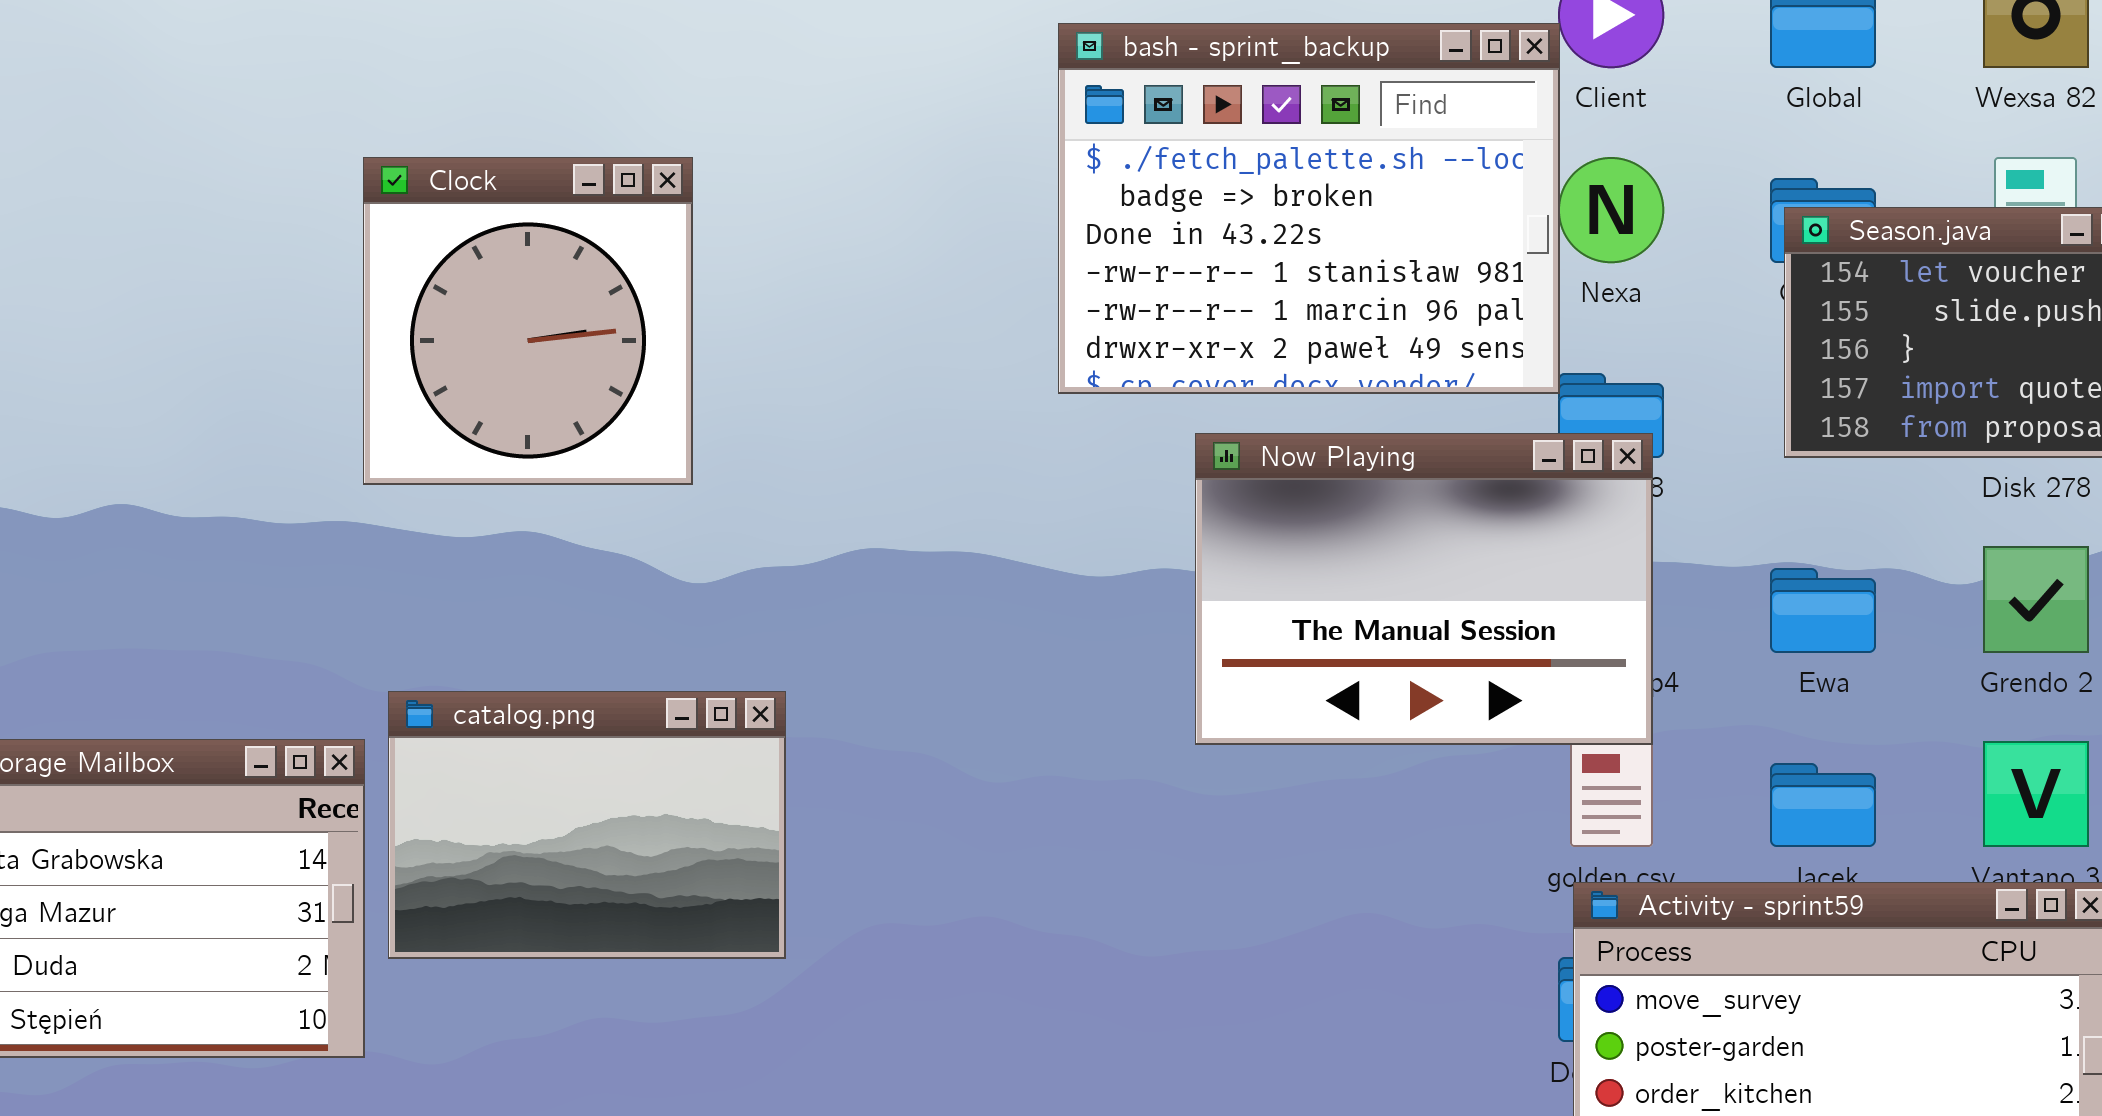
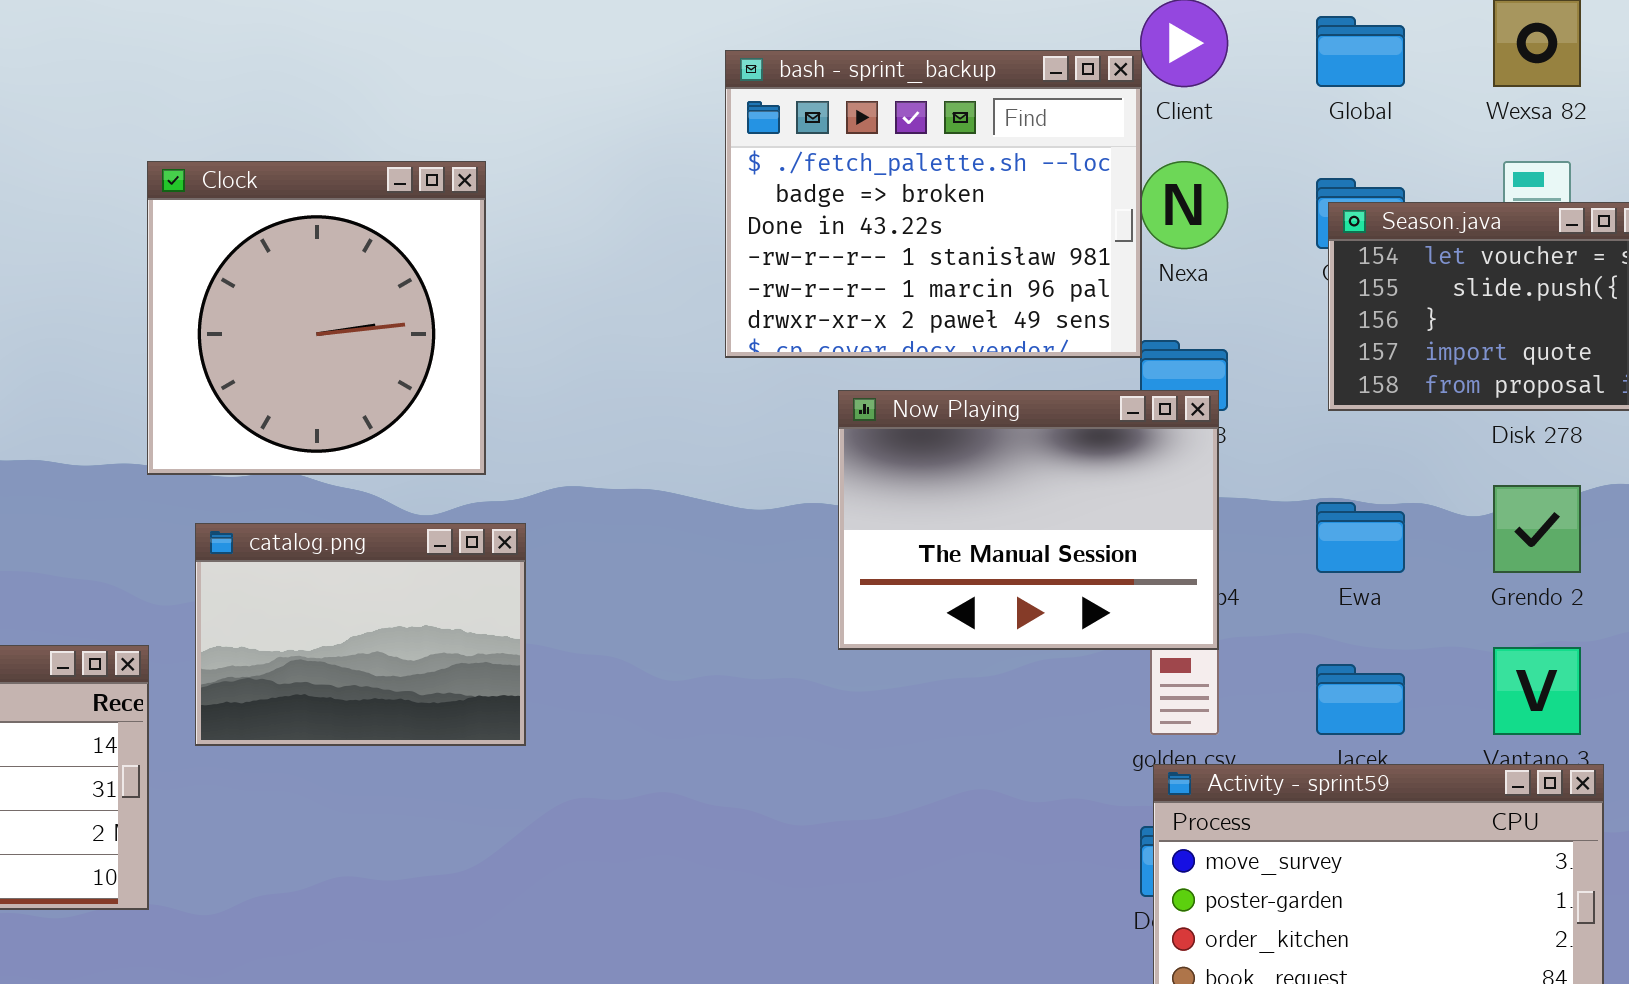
Clock: [363,157,693,485] -> [147,161,486,475], resized
catalog.png: [388,691,786,959] -> [195,523,526,746], moved

